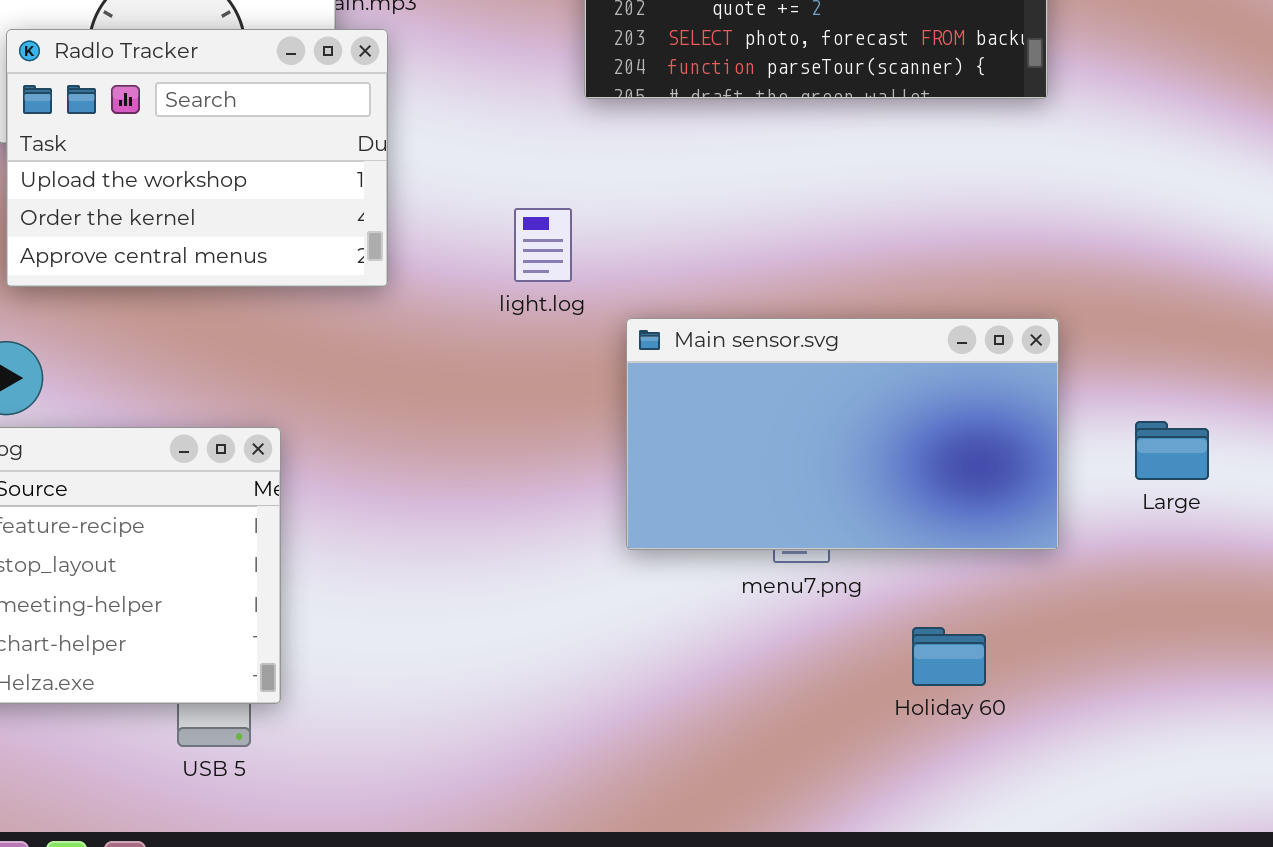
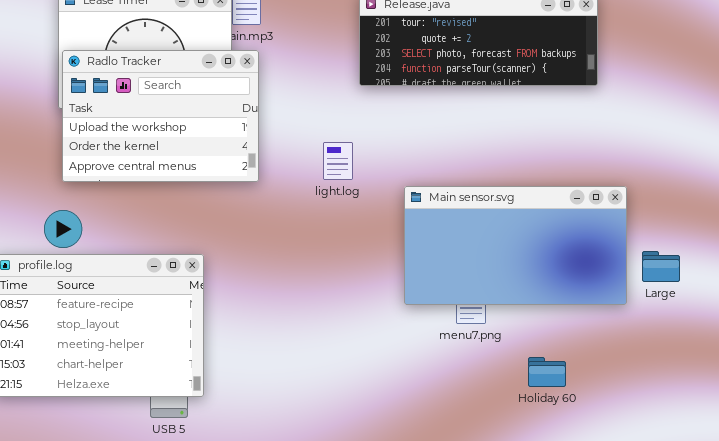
Main sensor.svg: [626,318,1059,550] -> [404,186,627,305], moved

